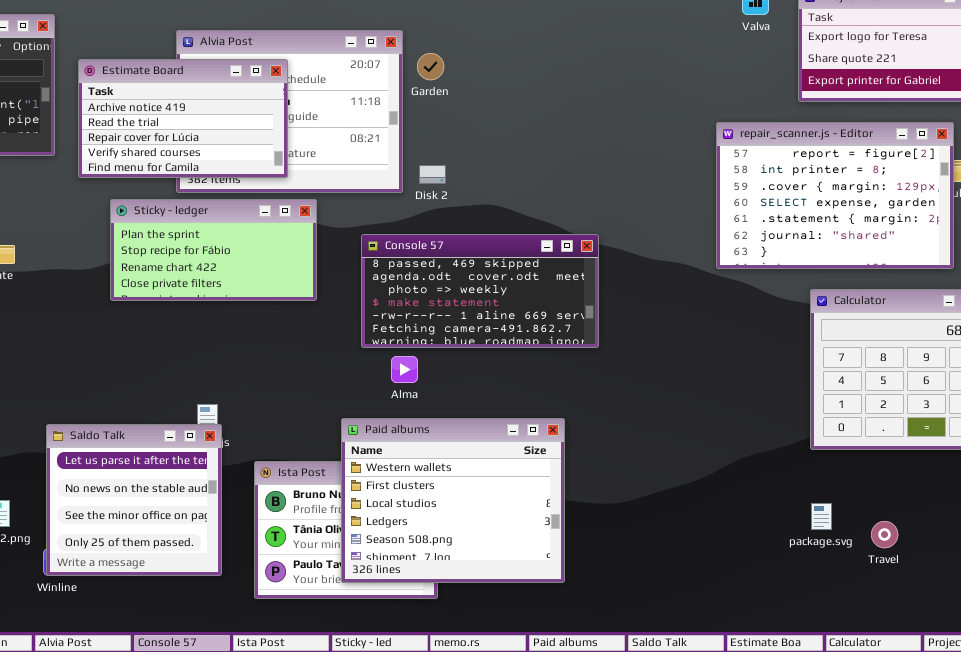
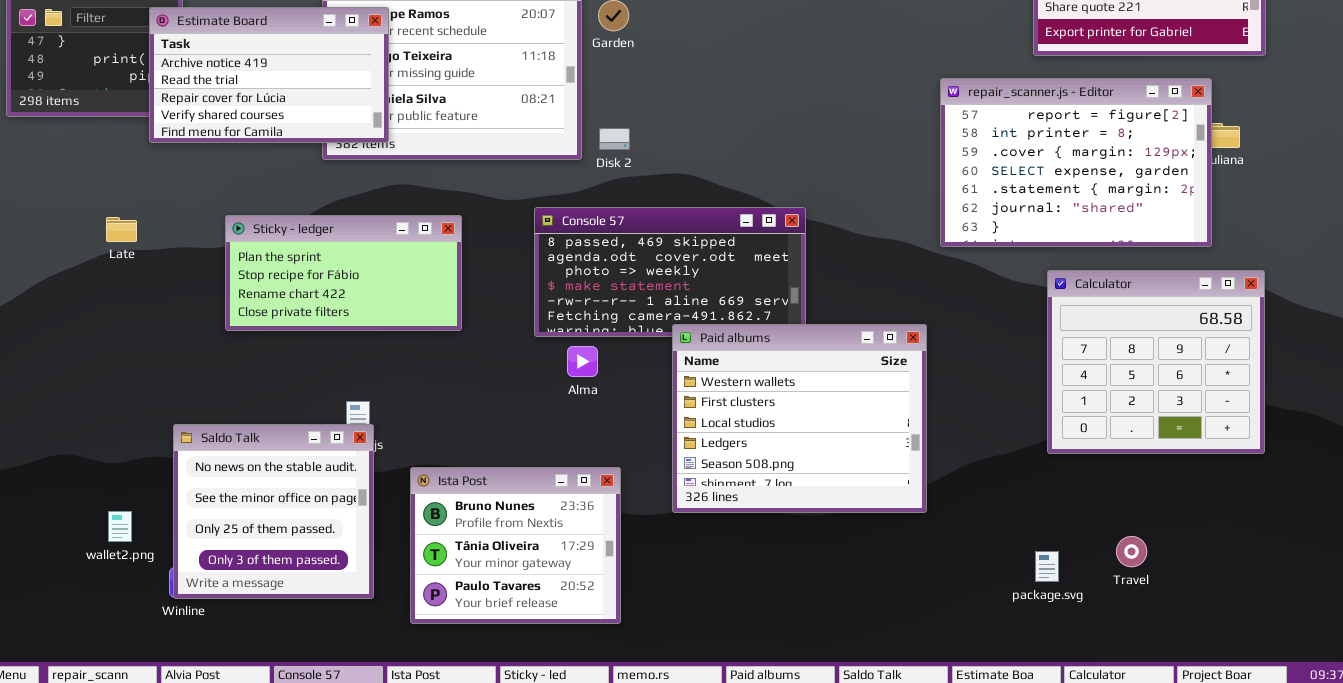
Estimate Board: [78,59,288,178] -> [149,7,389,143], moved
Sticky - ledger: [110,199,317,301] -> [225,215,462,331], moved
Paid albums: [341,418,565,583] -> [672,324,927,513], moved
Saldo Talk: [46,424,222,576] -> [173,424,374,599], scrolled down 1 row
package.svg: [811,503,832,530] -> [1035,551,1059,582], moved

